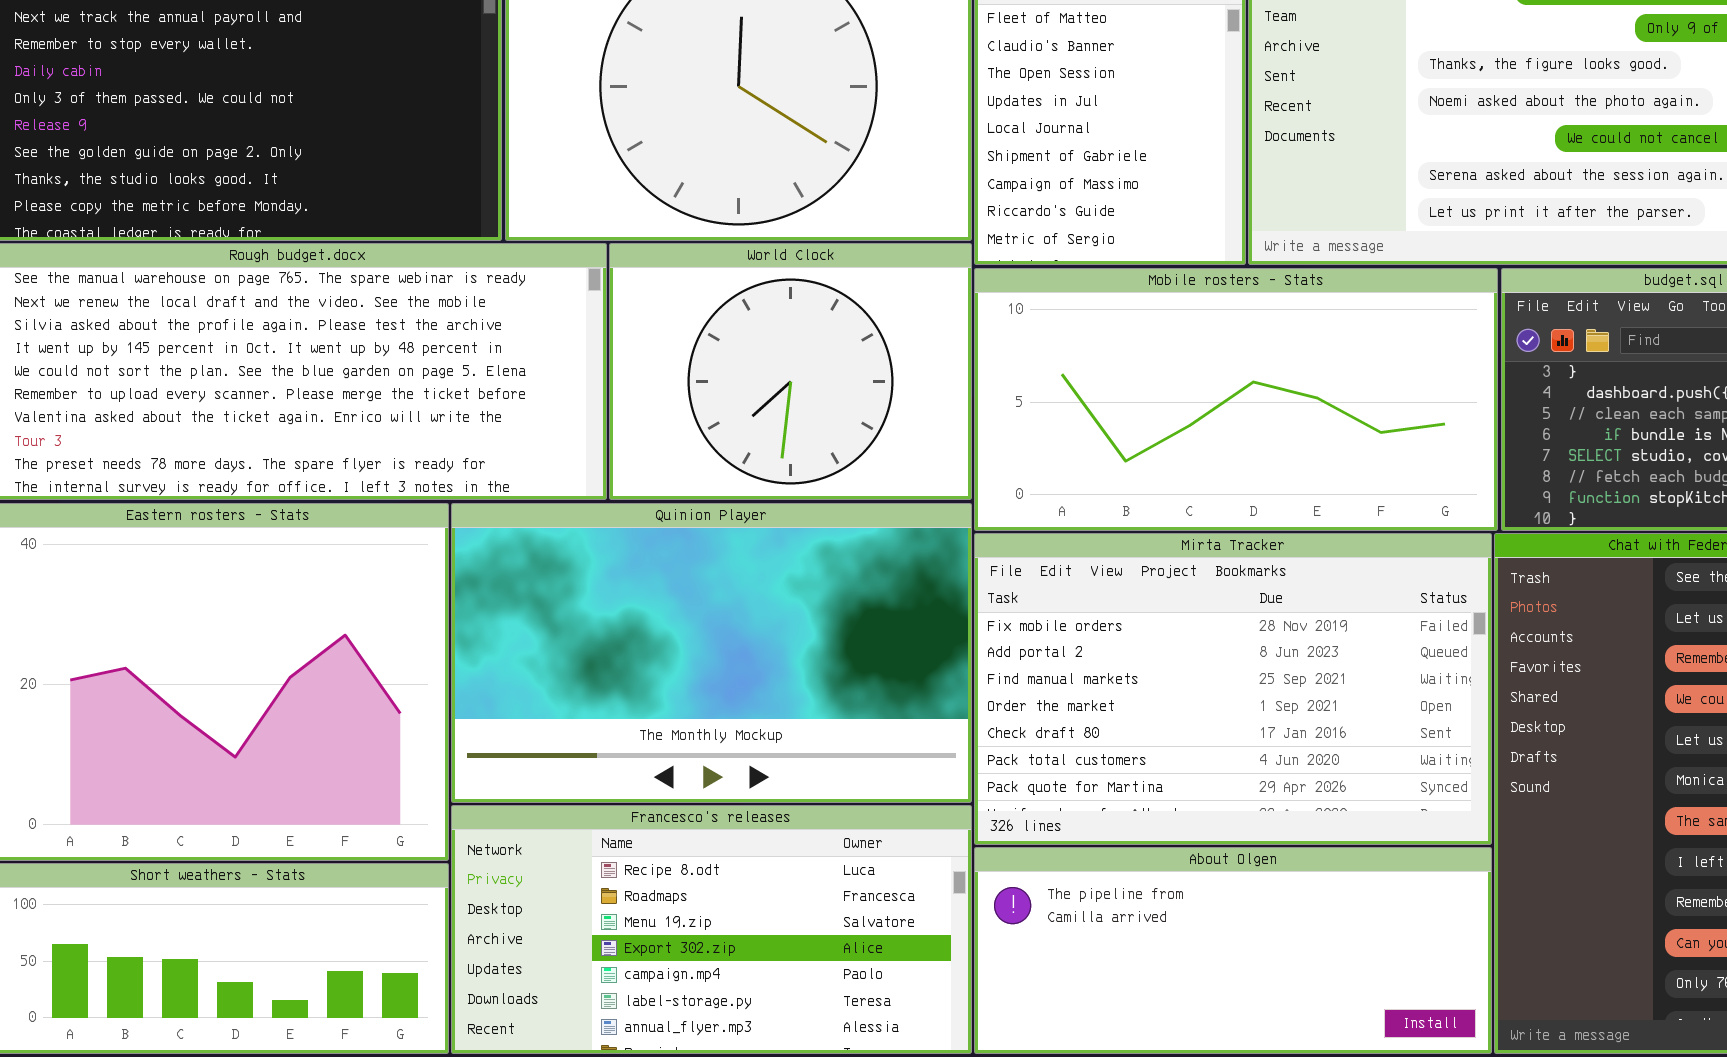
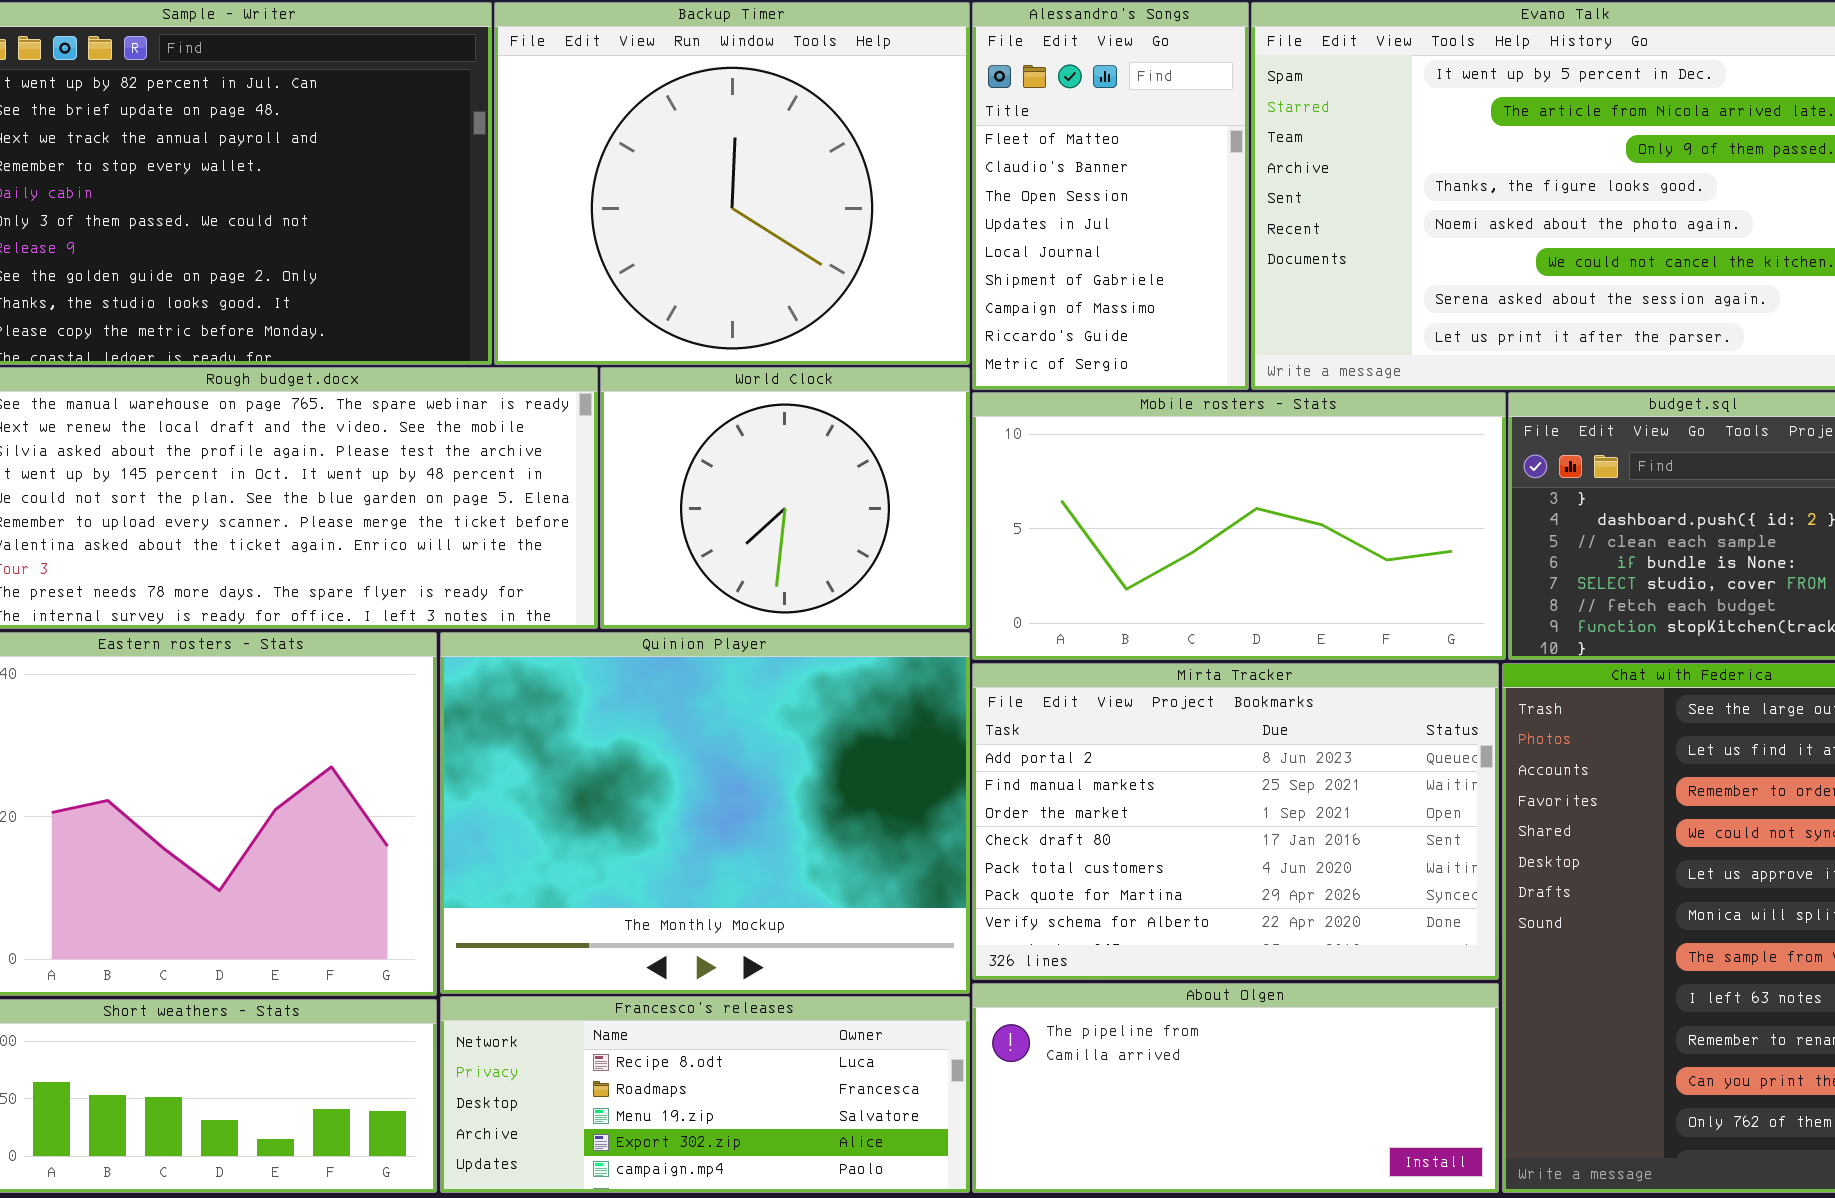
Quinion Player: [451,503,972,803] -> [440,632,970,994], resized
Mirta Tracker: [974,533,1492,845] -> [972,663,1499,980], scrolled down 1 row
Francesco's releases: [451,805,972,1054] -> [440,996,970,1193], resized

